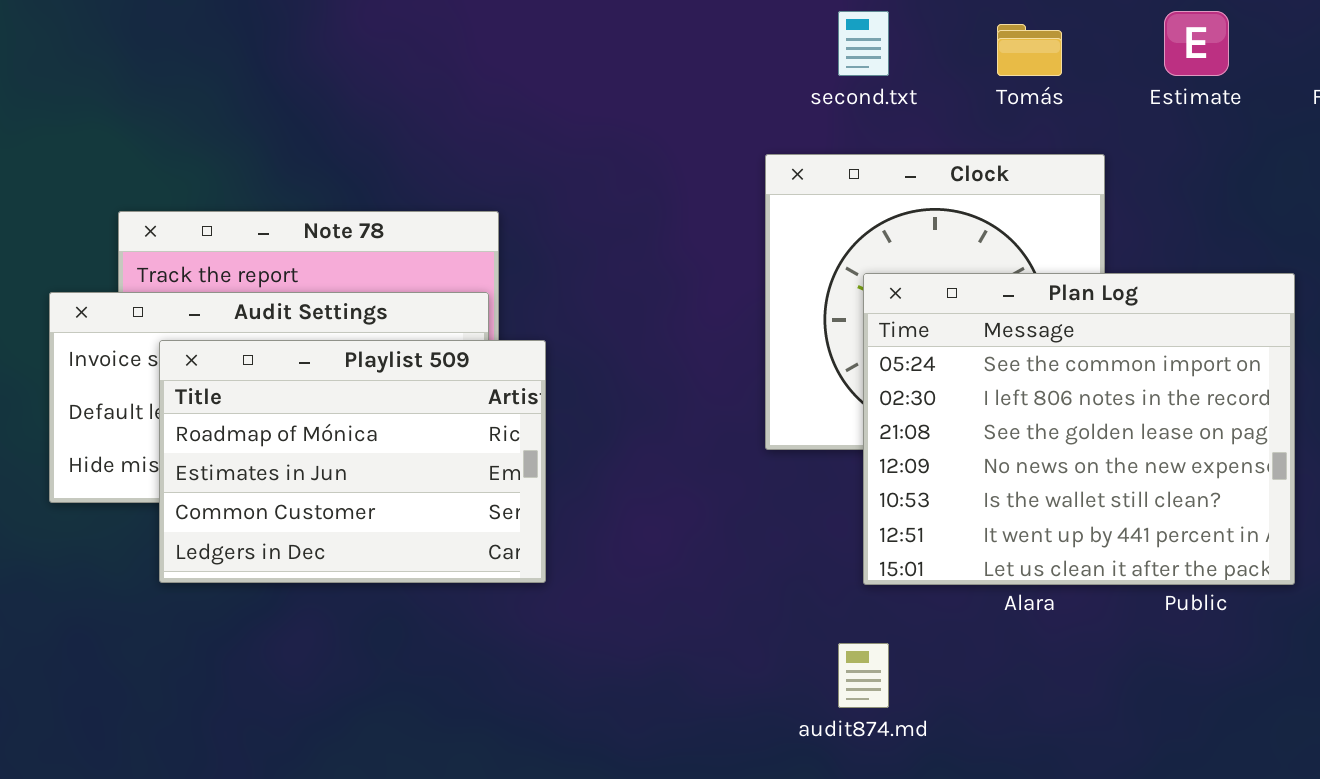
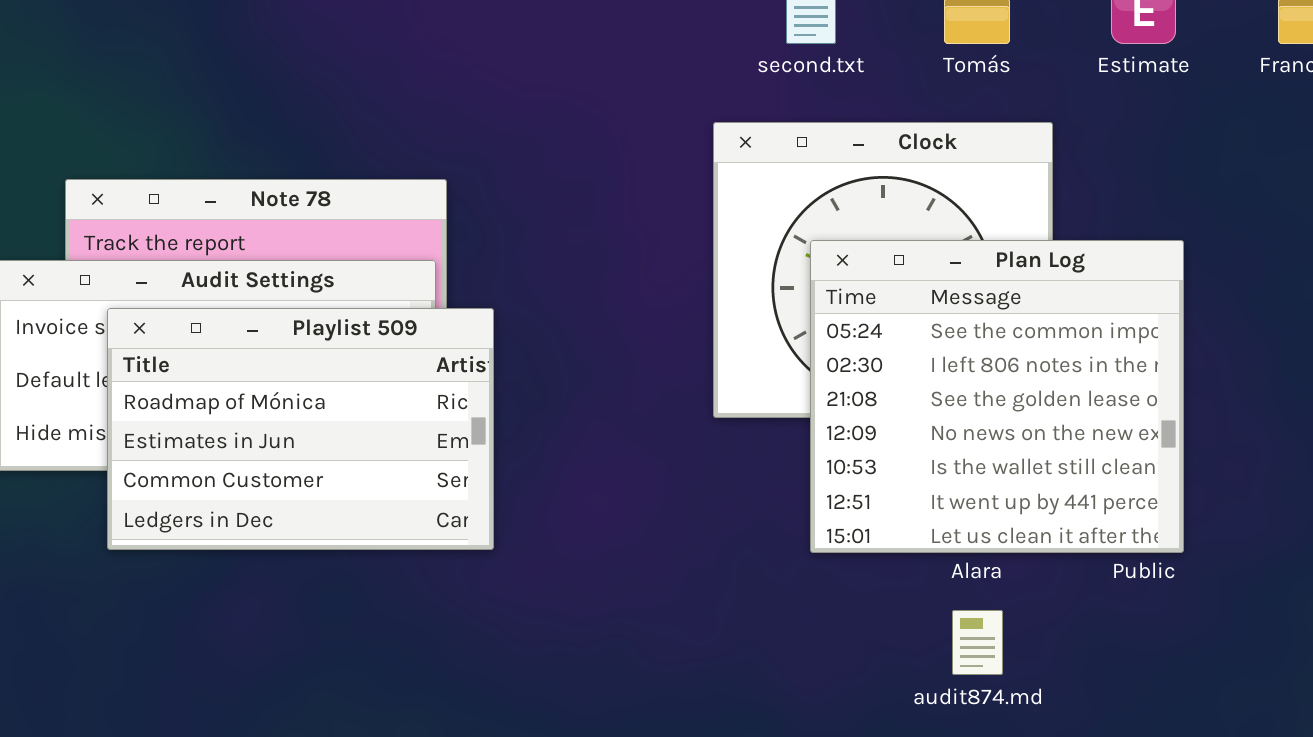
Plan Log: [863,273,1295,585] -> [810,240,1184,553], resized
audit874.md: [838,643,889,708] -> [952,610,1003,675], moved

